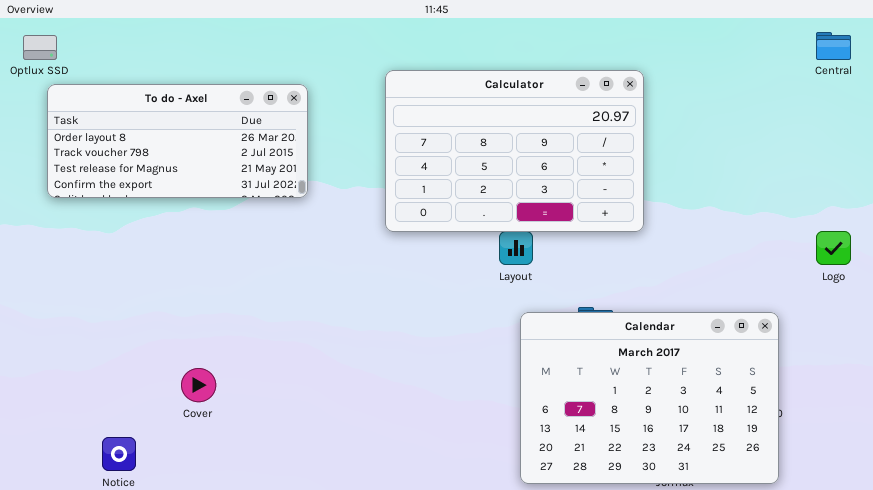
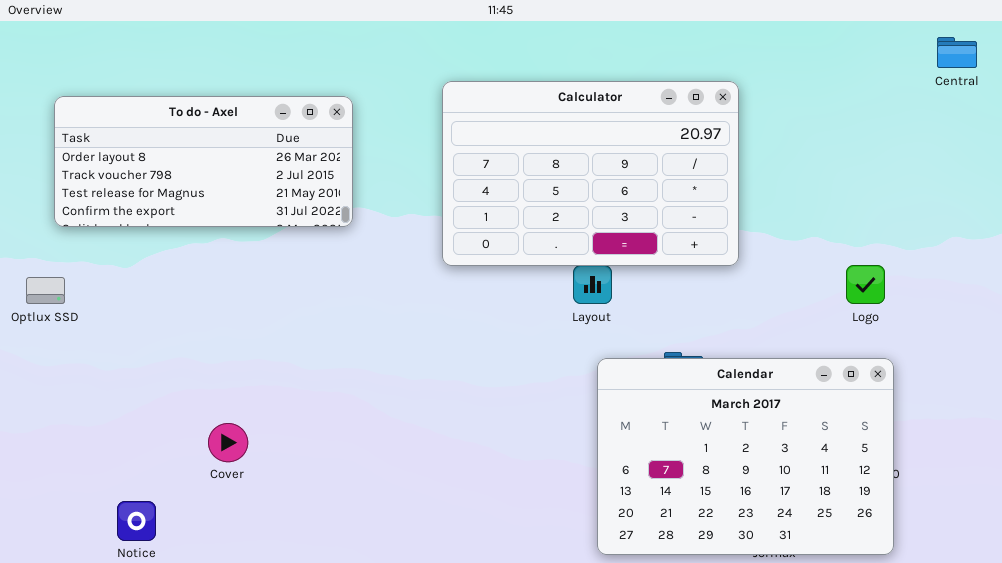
Optlux SSD: [23,35,57,60] -> [26,277,65,304], moved
Logo: [816,231,851,265] -> [846,265,885,304], moved

